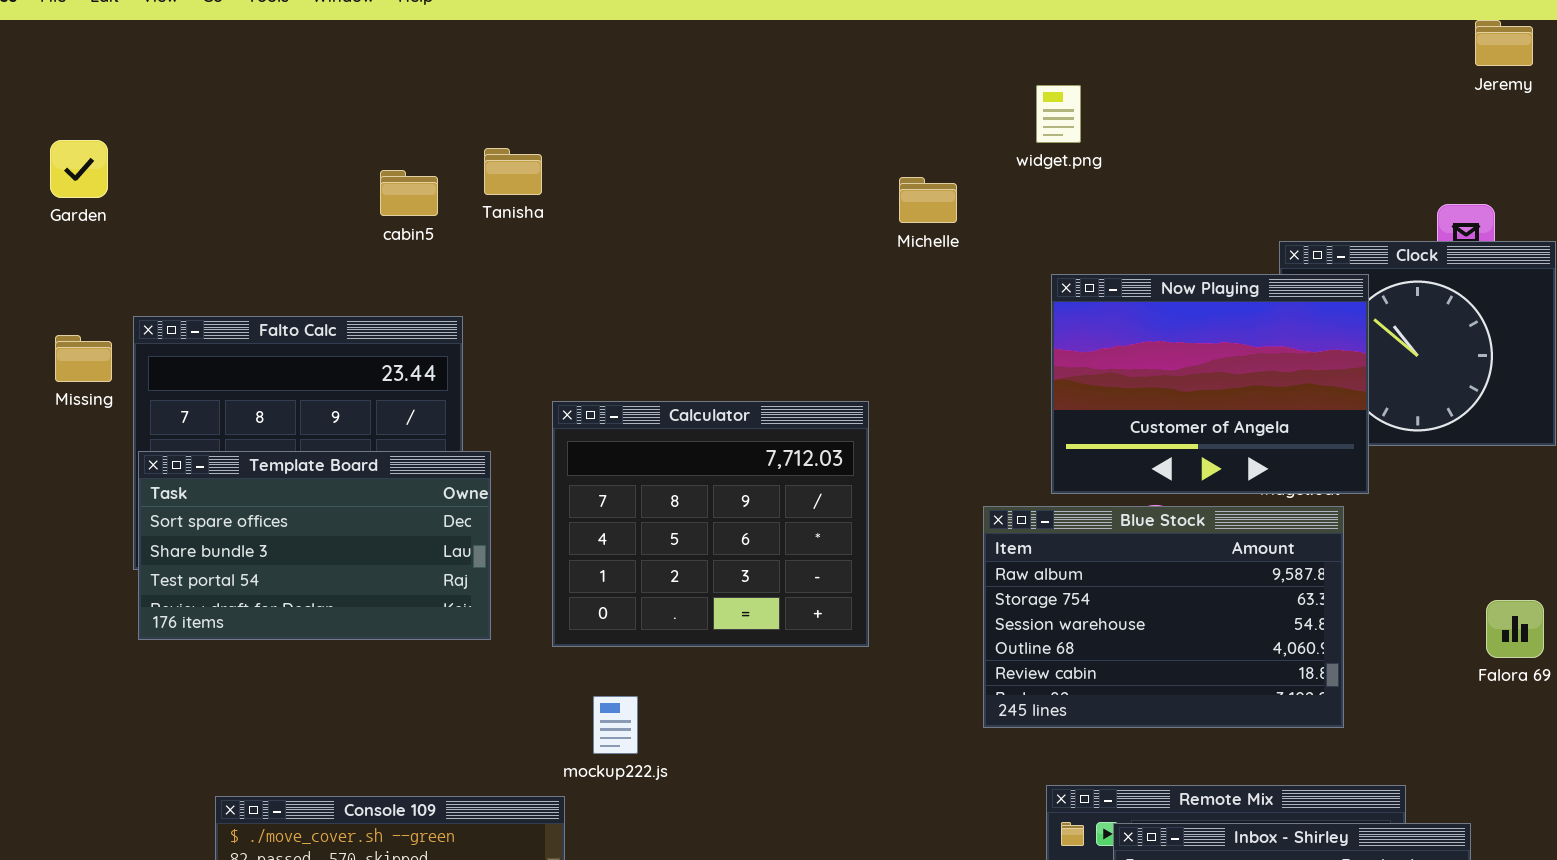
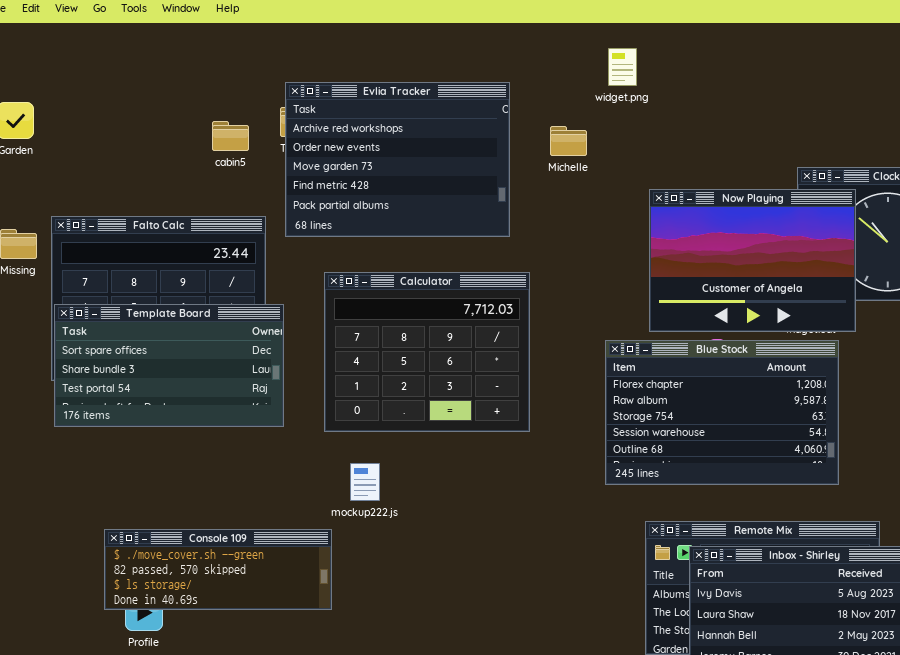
widget.png: [1036,85,1081,143] -> [608,48,637,86], moved
Evlia Tracker: none -> [285,82,510,237], opened
Blue Stock: [983,506,1344,728] -> [605,340,839,485], scrolled up 1 row

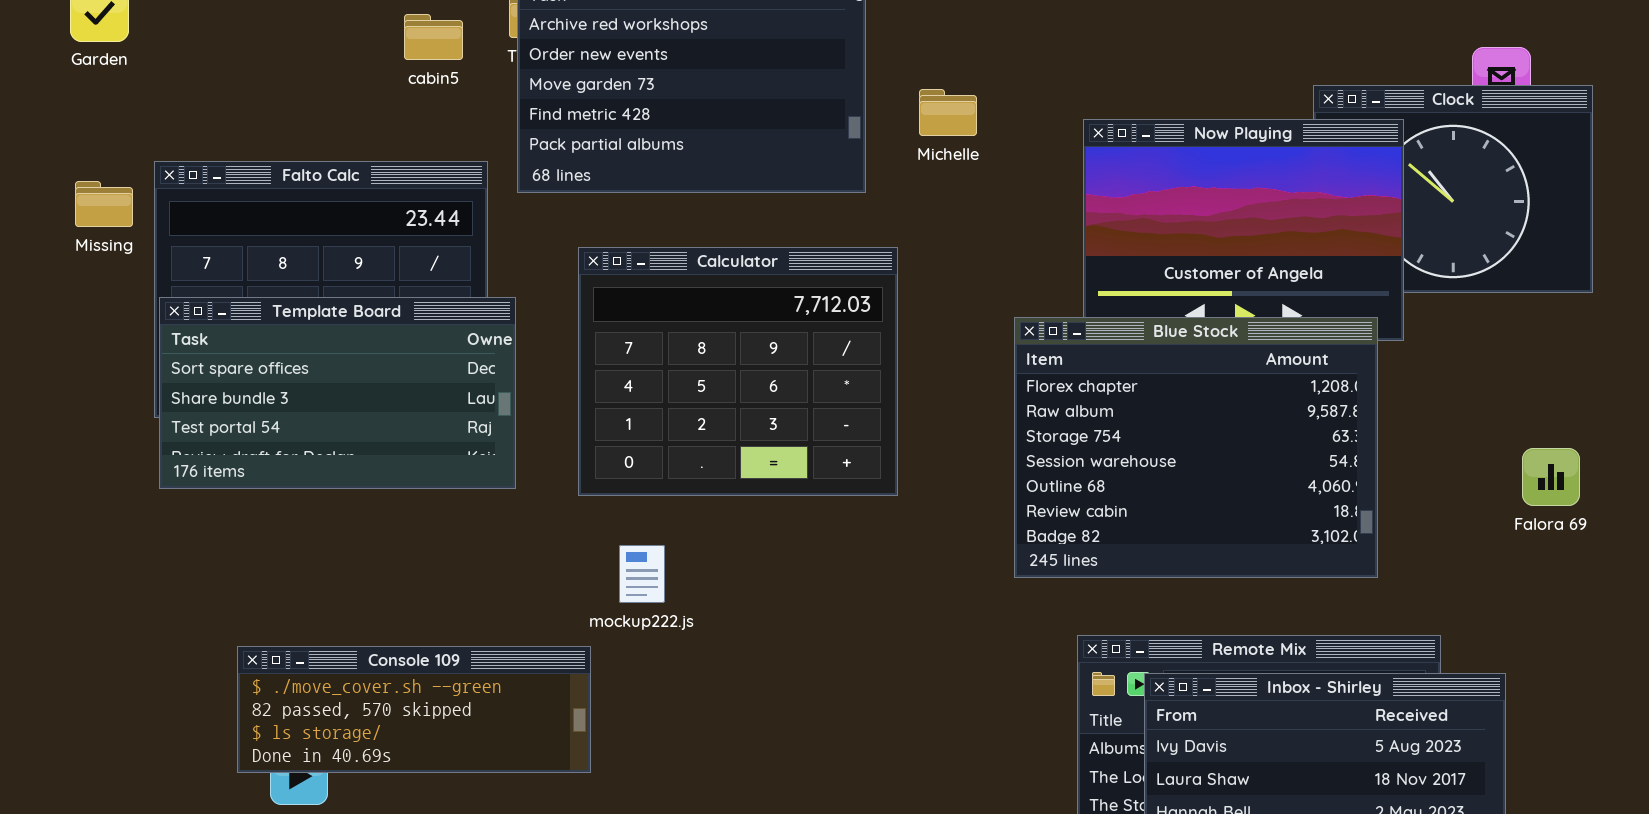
Michelle: [550,126,587,156] -> [919,89,977,136], moved
Blue Stock: [605,340,839,485] -> [1014,317,1378,578], resized

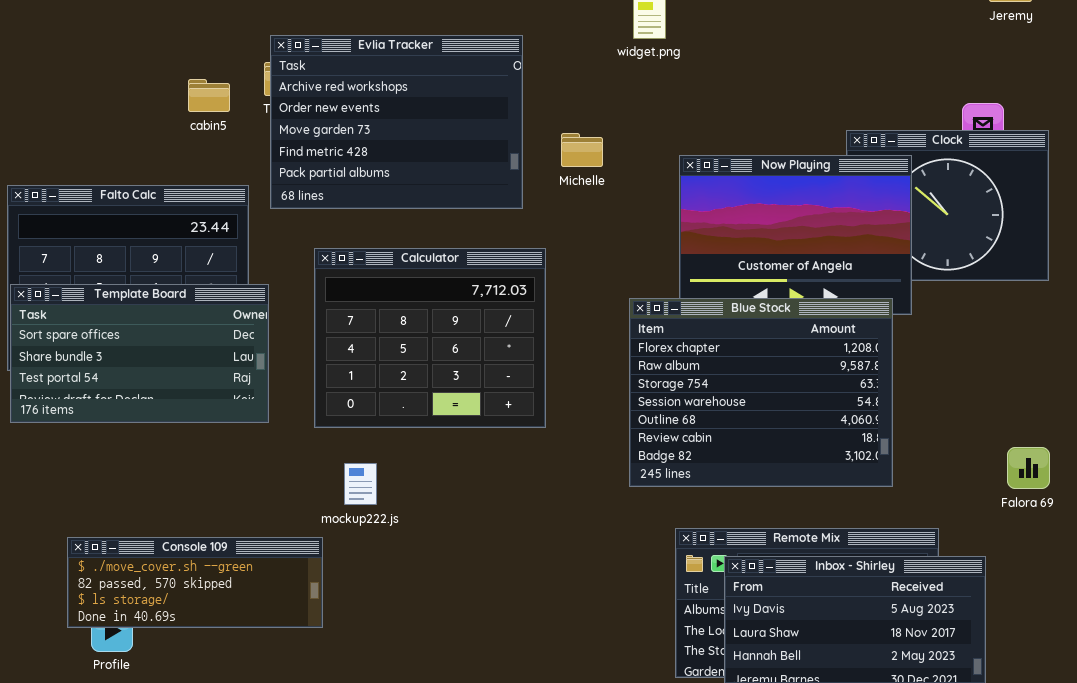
Falora 69: [1522,448,1580,506] -> [1007,447,1050,489], moved

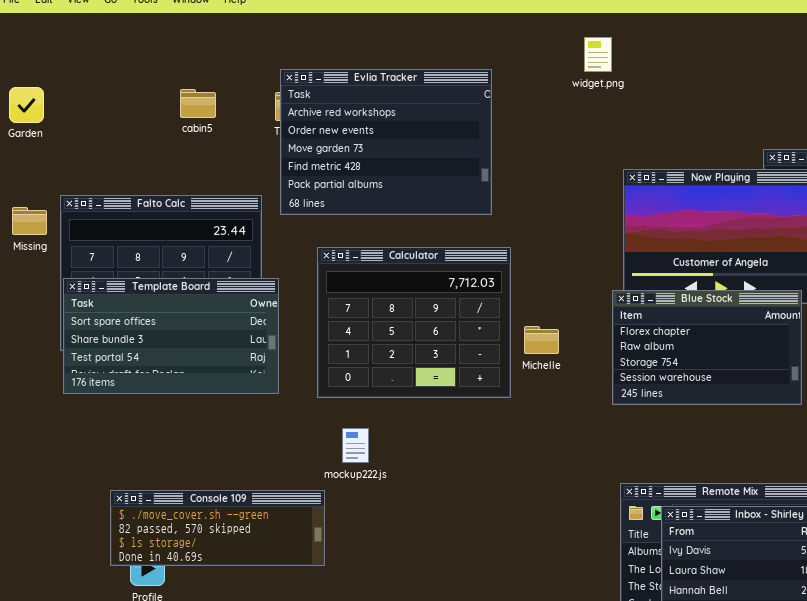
cabin5: [188,79,230,112] -> [180,89,216,118], moved
Michelle: [561,133,603,167] -> [524,326,559,354], moved
Blue Stock: [629,298,893,487] -> [612,290,802,405], resized

